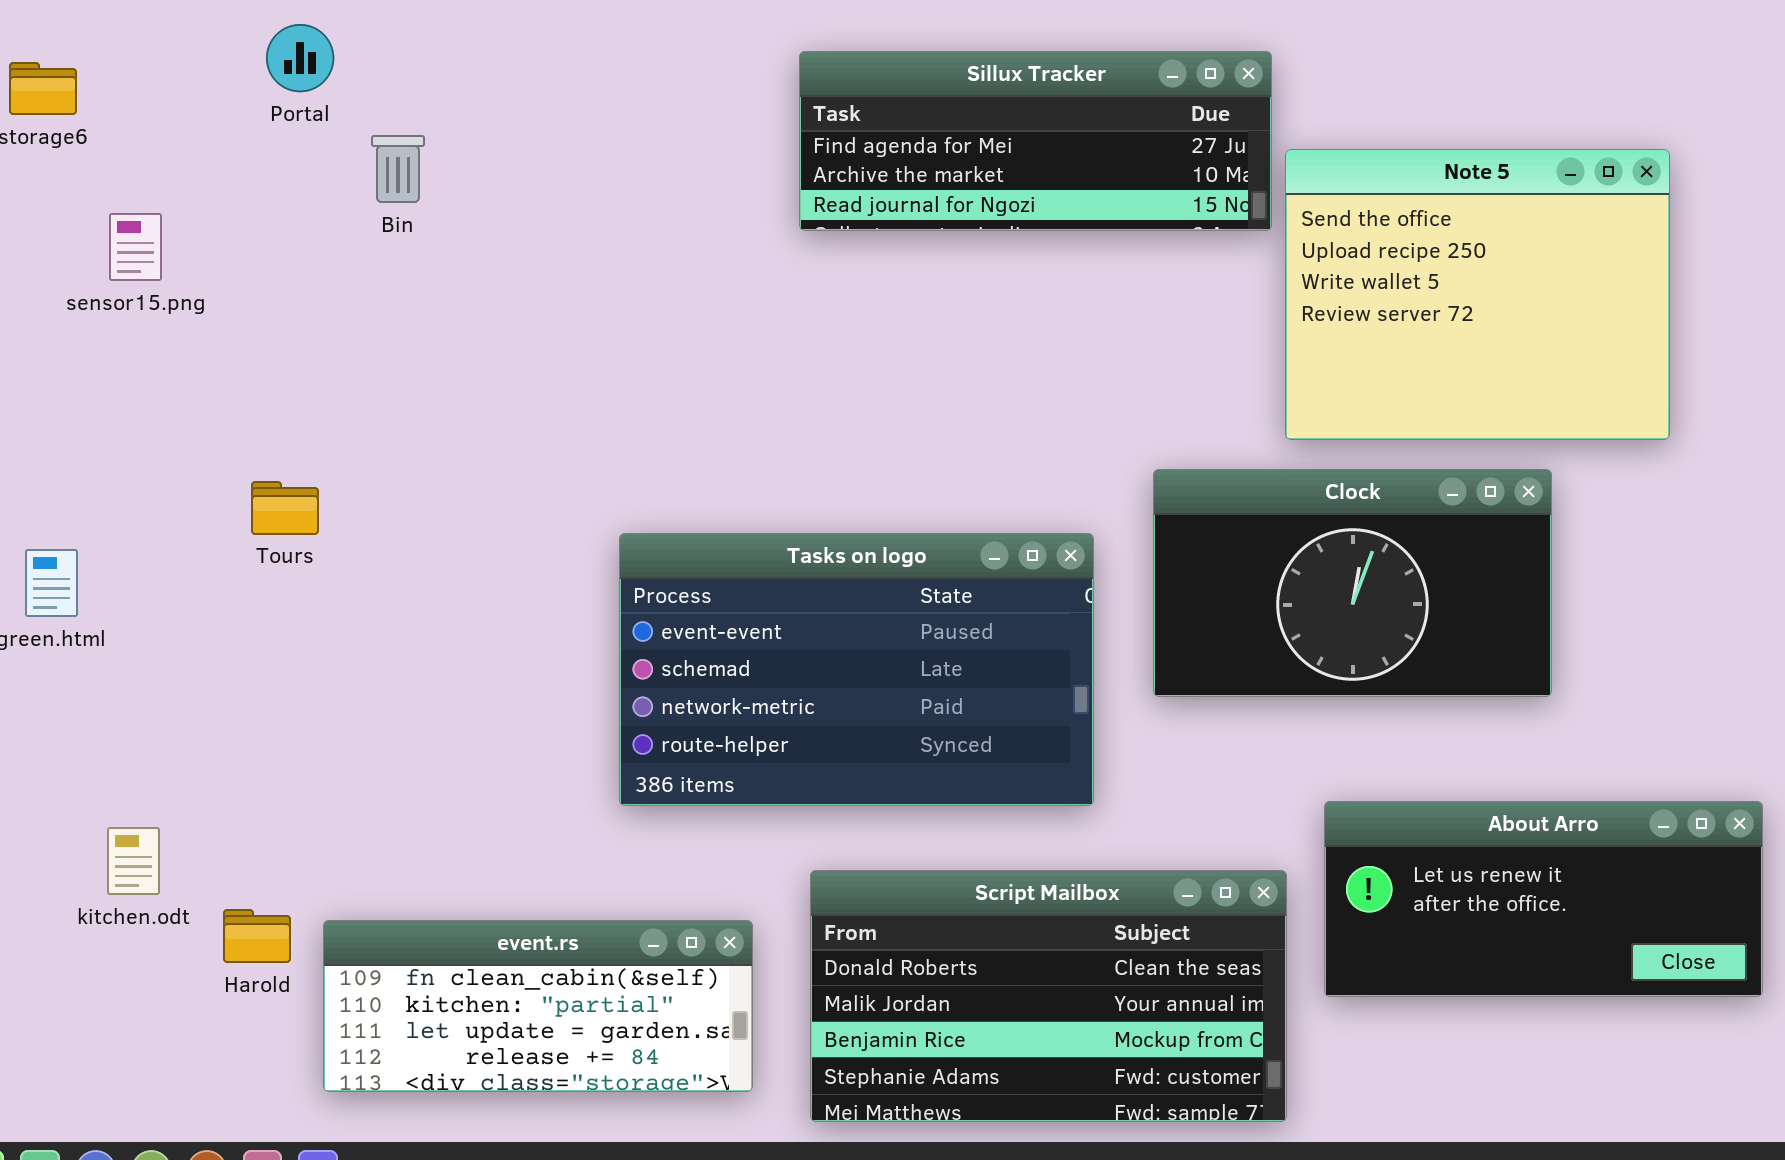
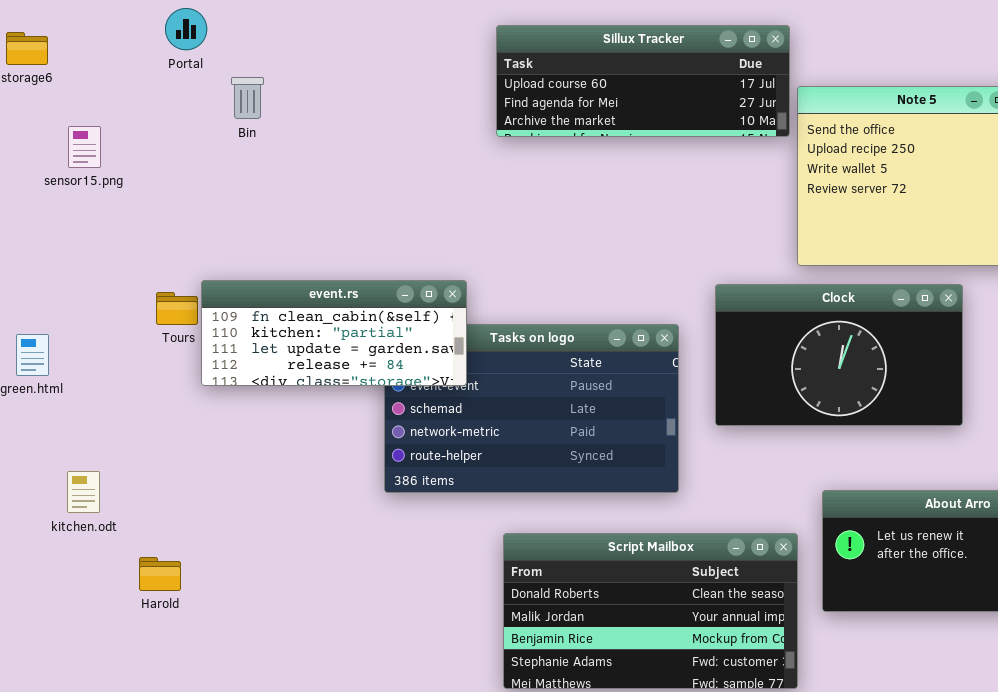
Sillux Tracker: [799,51,1272,231] -> [496,25,790,137], scrolled up 1 row
kitchen.odt: [107,827,160,895] -> [67,471,100,513], moved
event.rs: [323,920,753,1092] -> [201,280,467,386], moved

